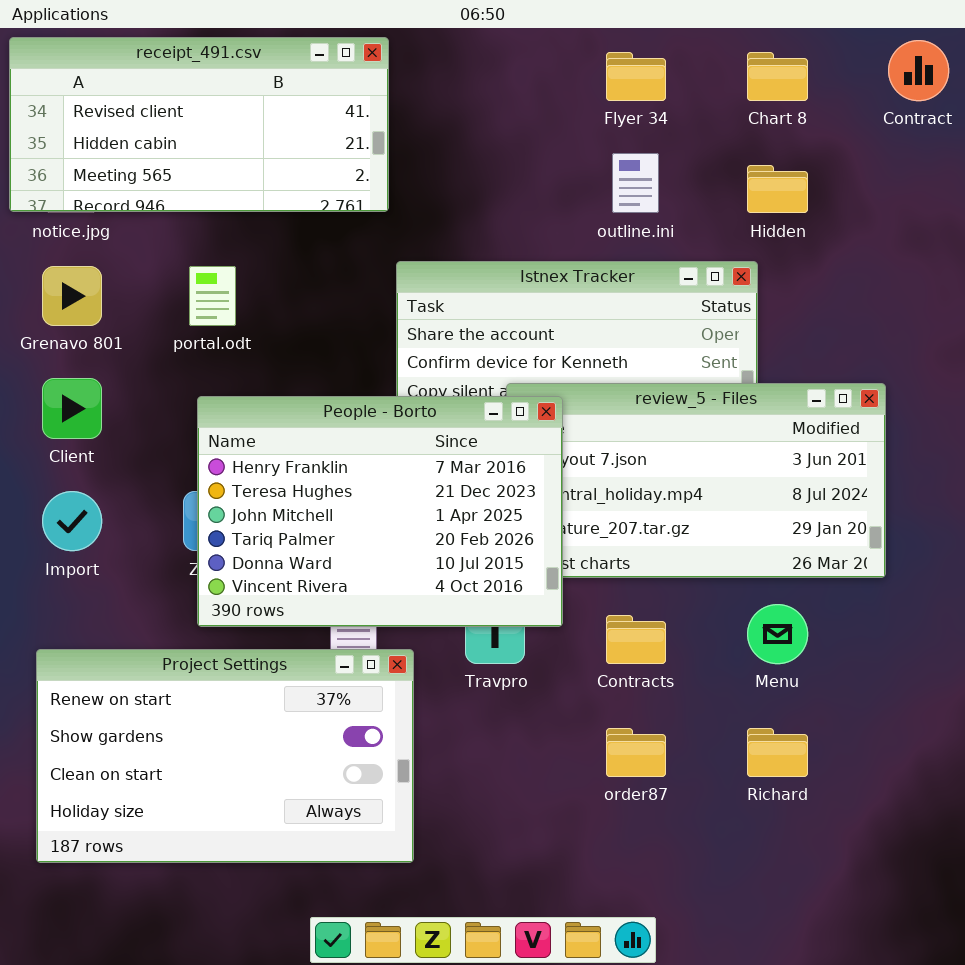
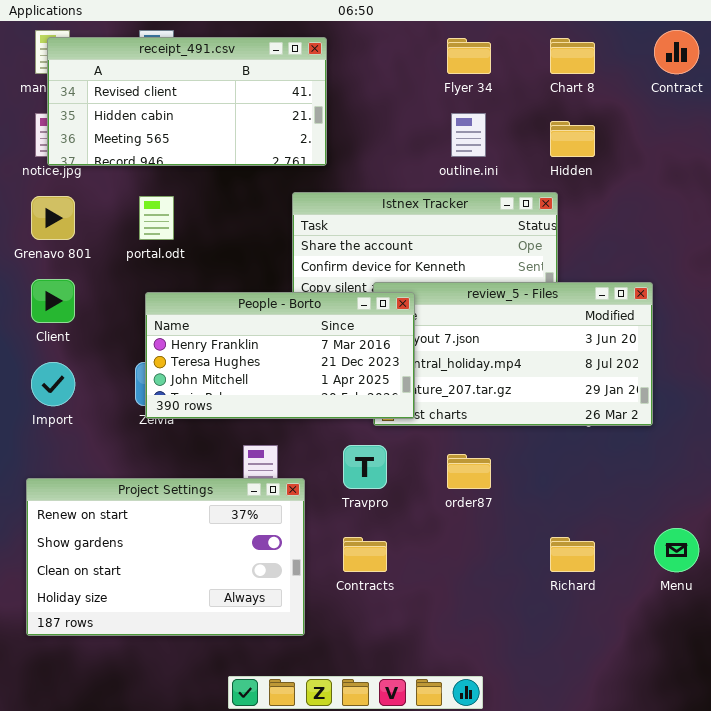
receipt_491.csv: [9,37,389,212] -> [47,37,327,166], moved
People - Borto: [197,396,563,627] -> [145,292,415,419], resized
Menu: [747,604,808,664] -> [654,528,699,572], moved
Contracts: [606,615,666,664] -> [343,537,387,572], moved
order87: [606,728,666,777] -> [447,454,491,489], moved

